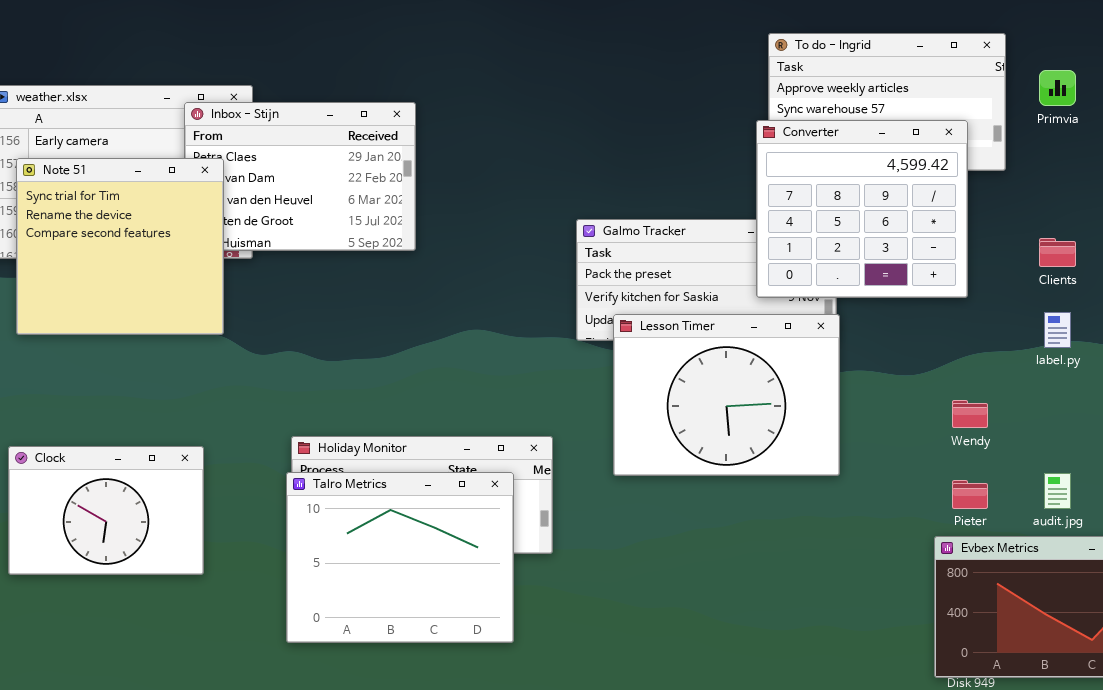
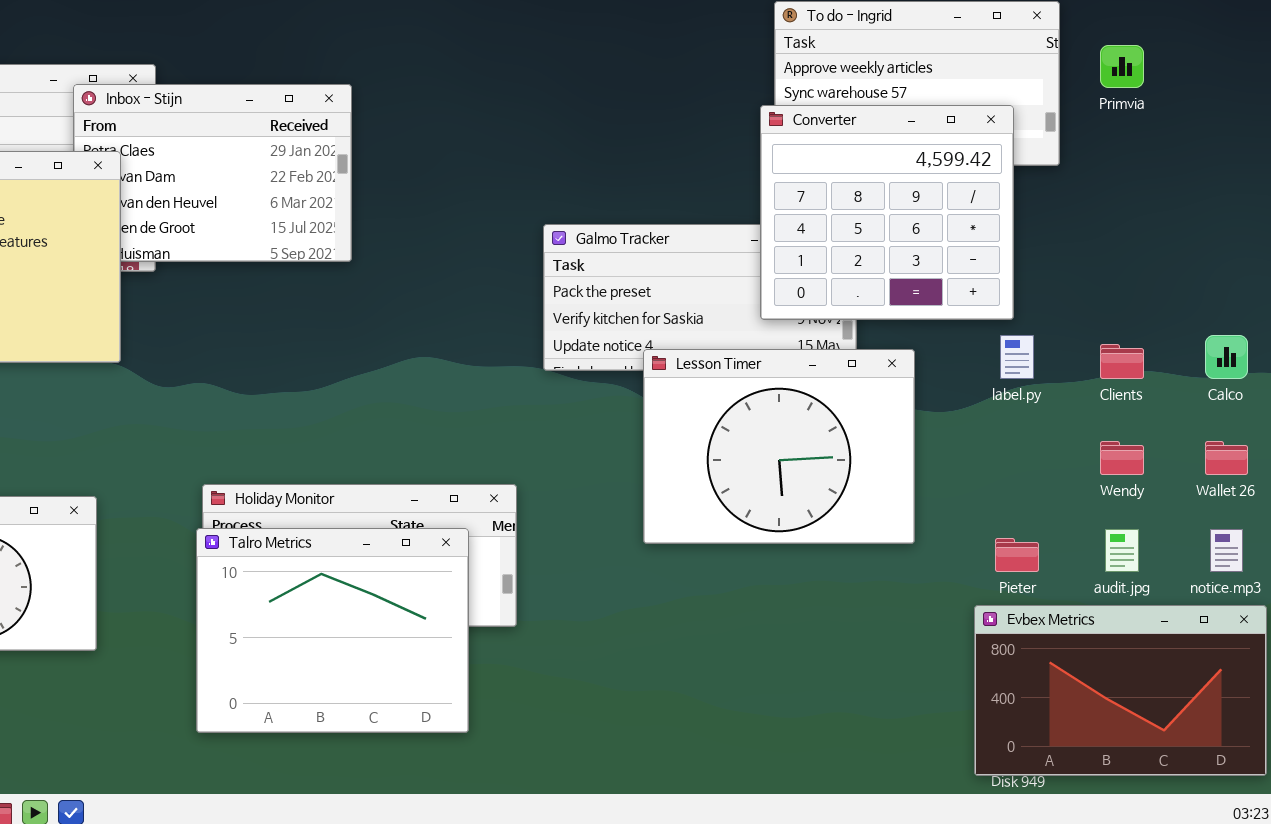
Clients: [1039,238,1076,267] -> [1100,344,1144,379], moved
label.py: [1044,312,1071,348] -> [1000,335,1034,379], moved
Lesson Timer: [613,314,840,476] -> [643,349,915,544], moved
Wendy: [952,400,988,428] -> [1100,441,1144,475], moved

